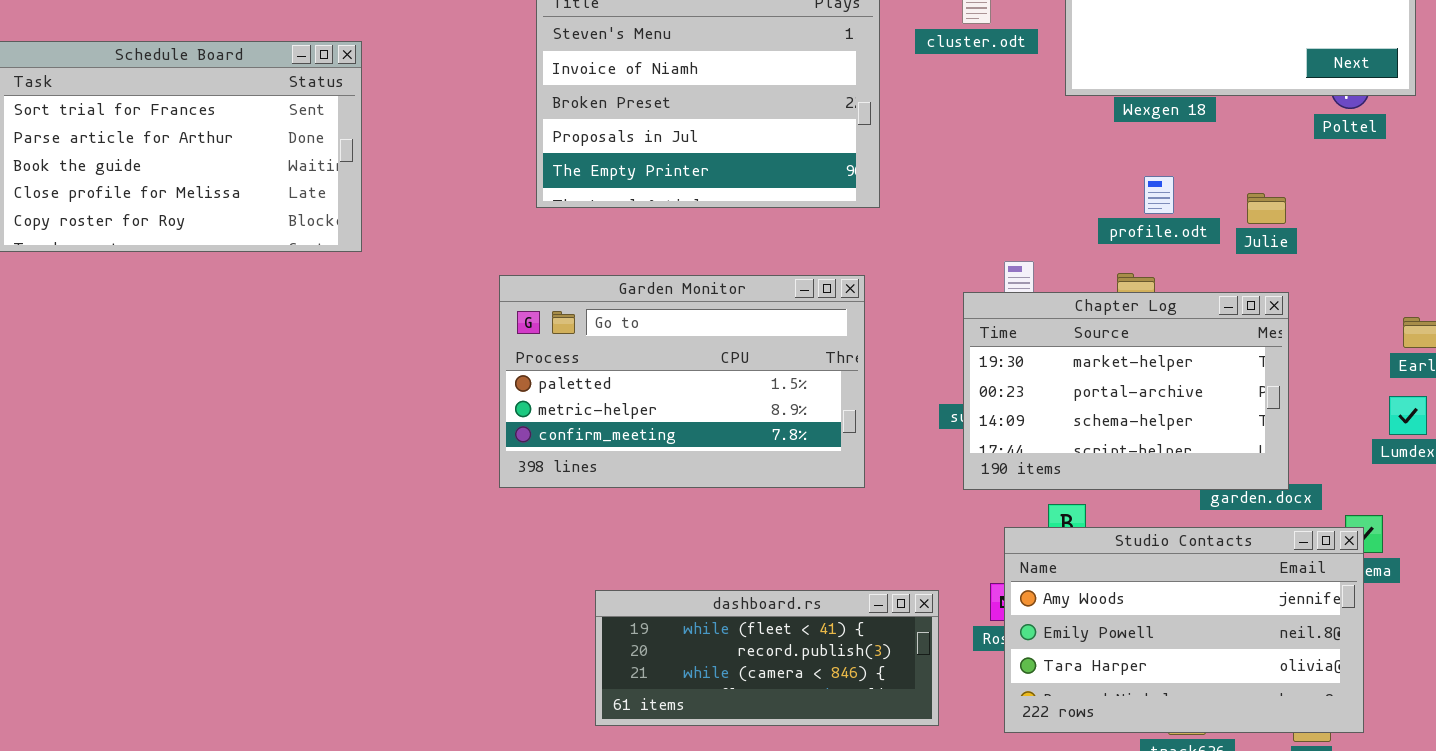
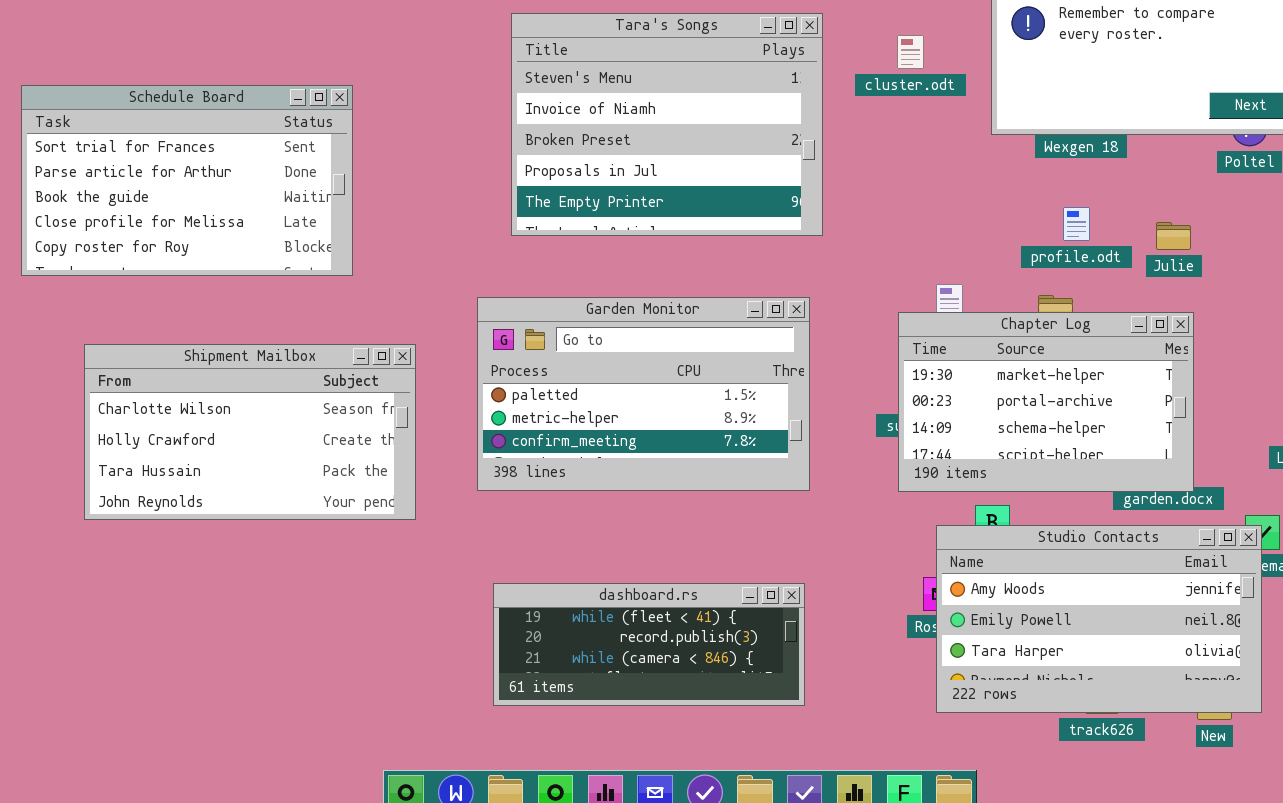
Shipment Mailbox: none -> [84,344,416,520], opened
dashboard.rs: [595,590,939,726] -> [493,583,805,706], moved

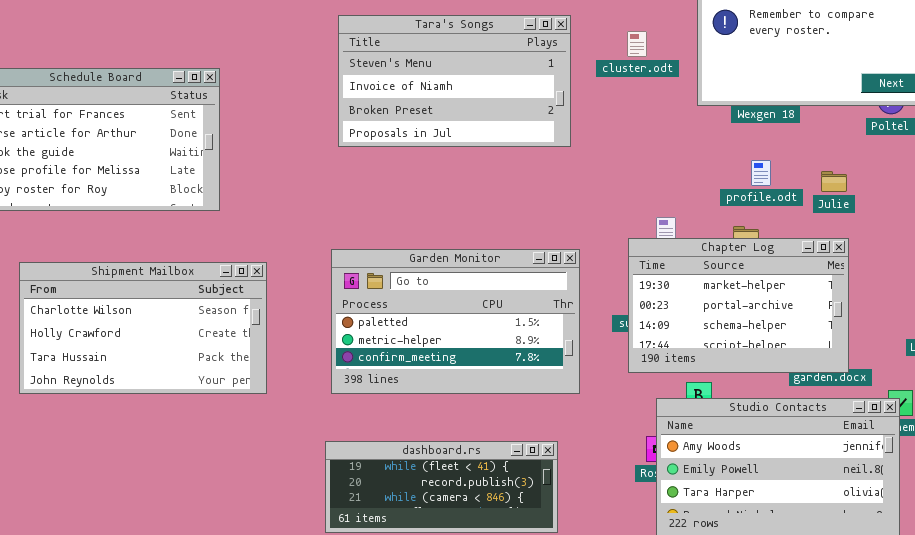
Tara's Songs: [511,13,823,236] -> [338,15,571,147], resized
Garden Monitor: [477,297,810,491] -> [331,249,580,394], moved

